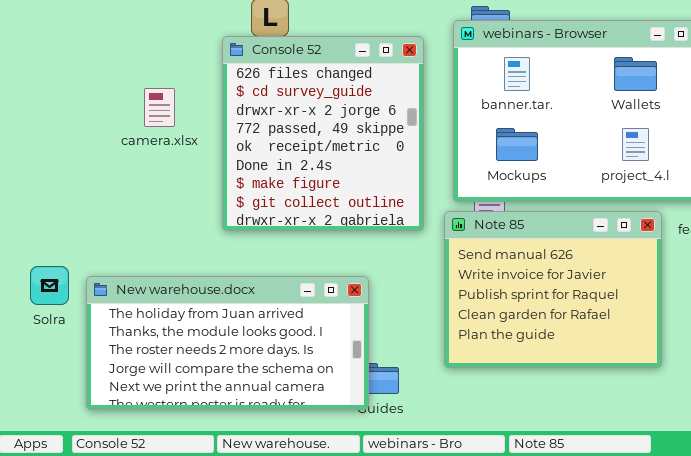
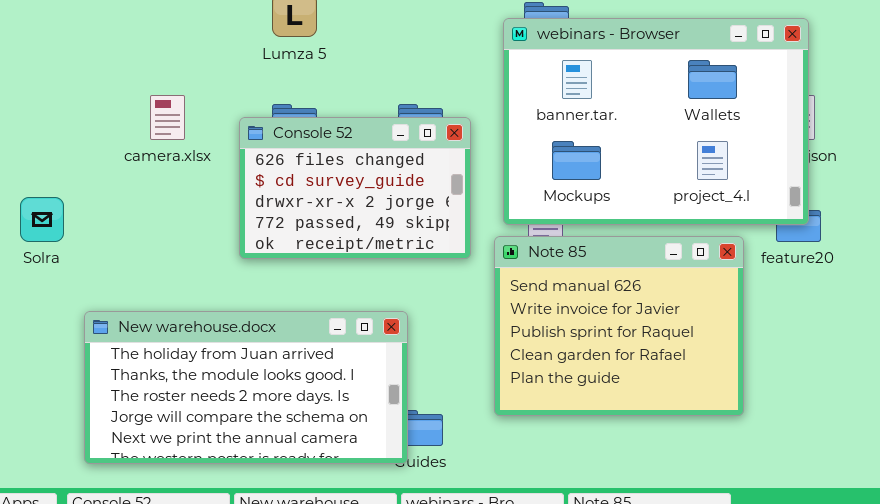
Console 52: [222,36,424,231] -> [239,117,471,259], resized
Solra: [30,266,69,305] -> [20,197,64,242], moved

